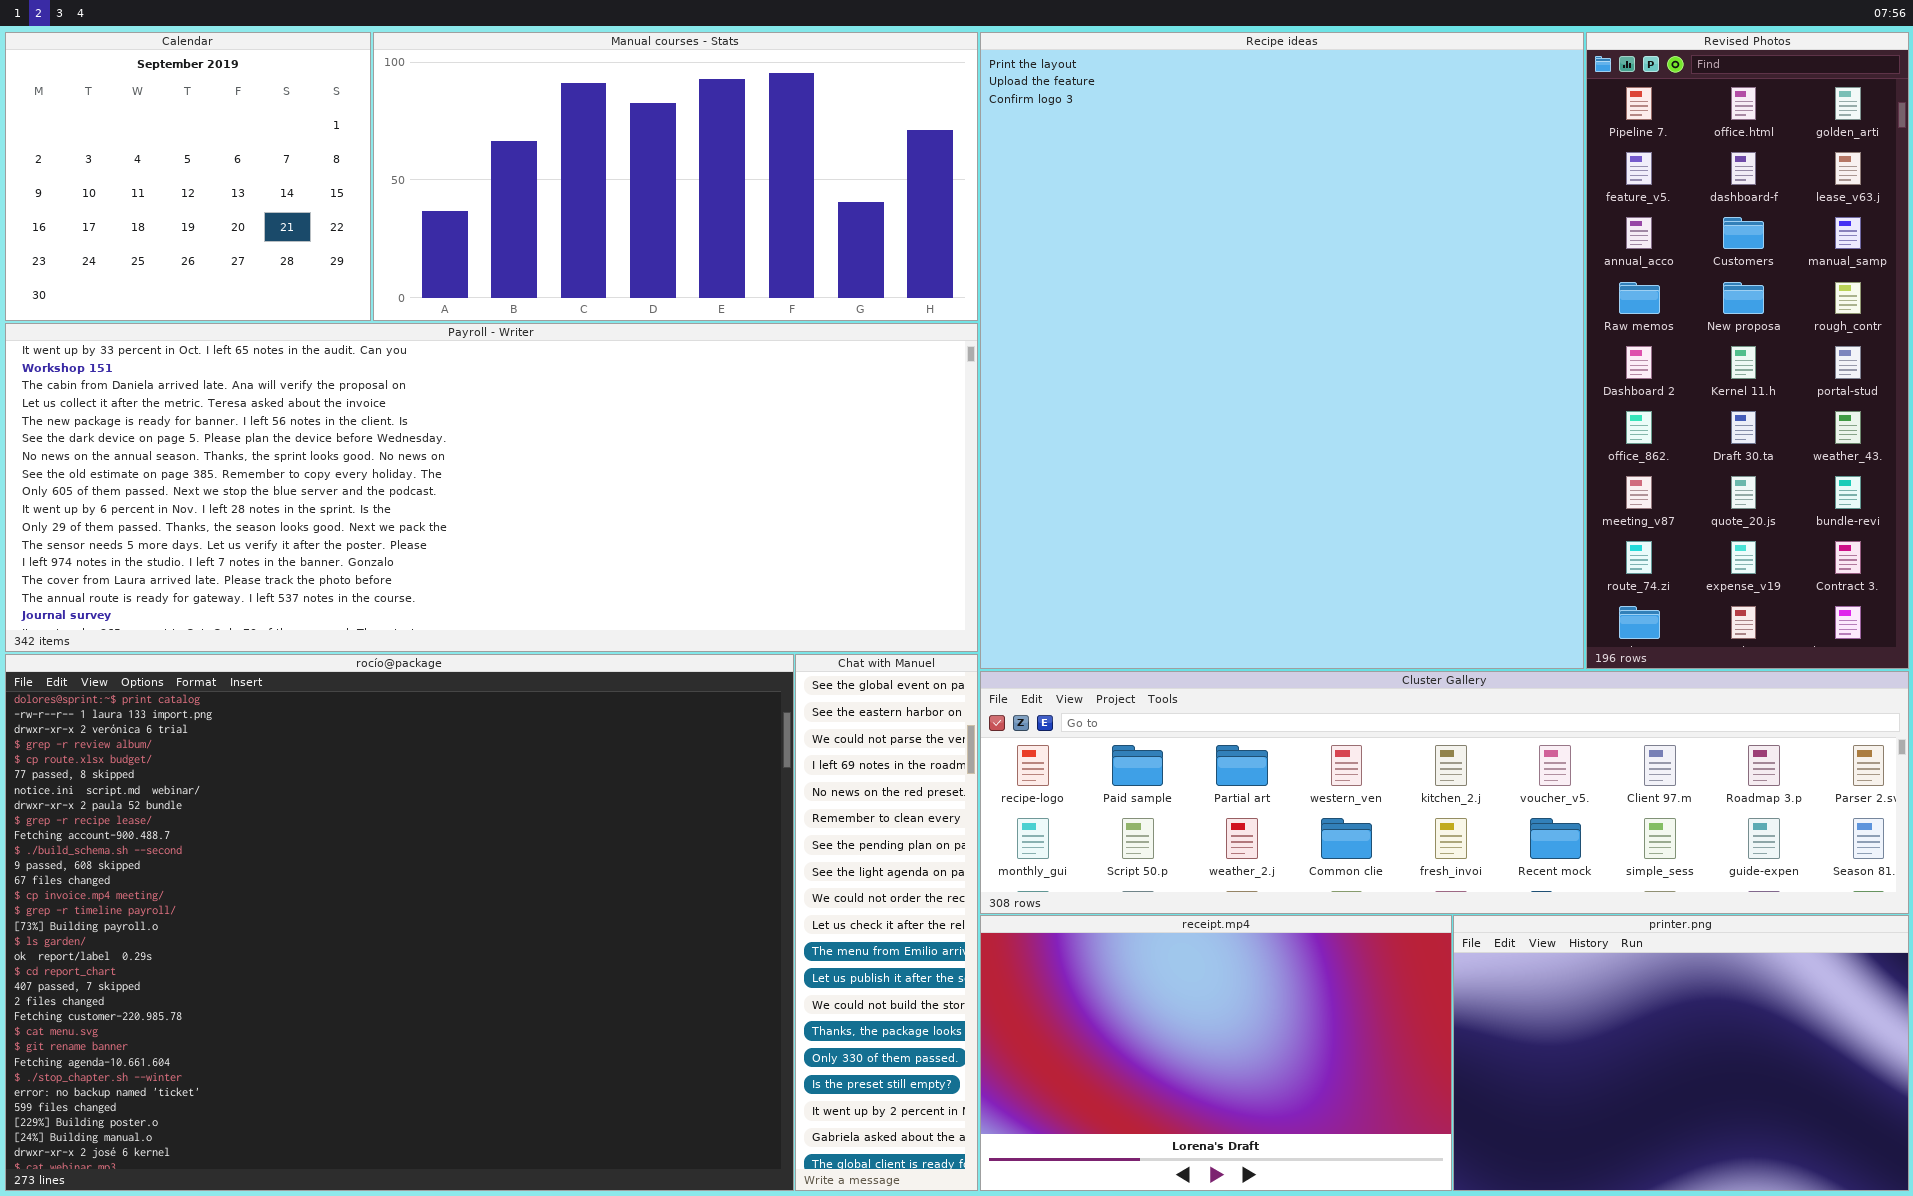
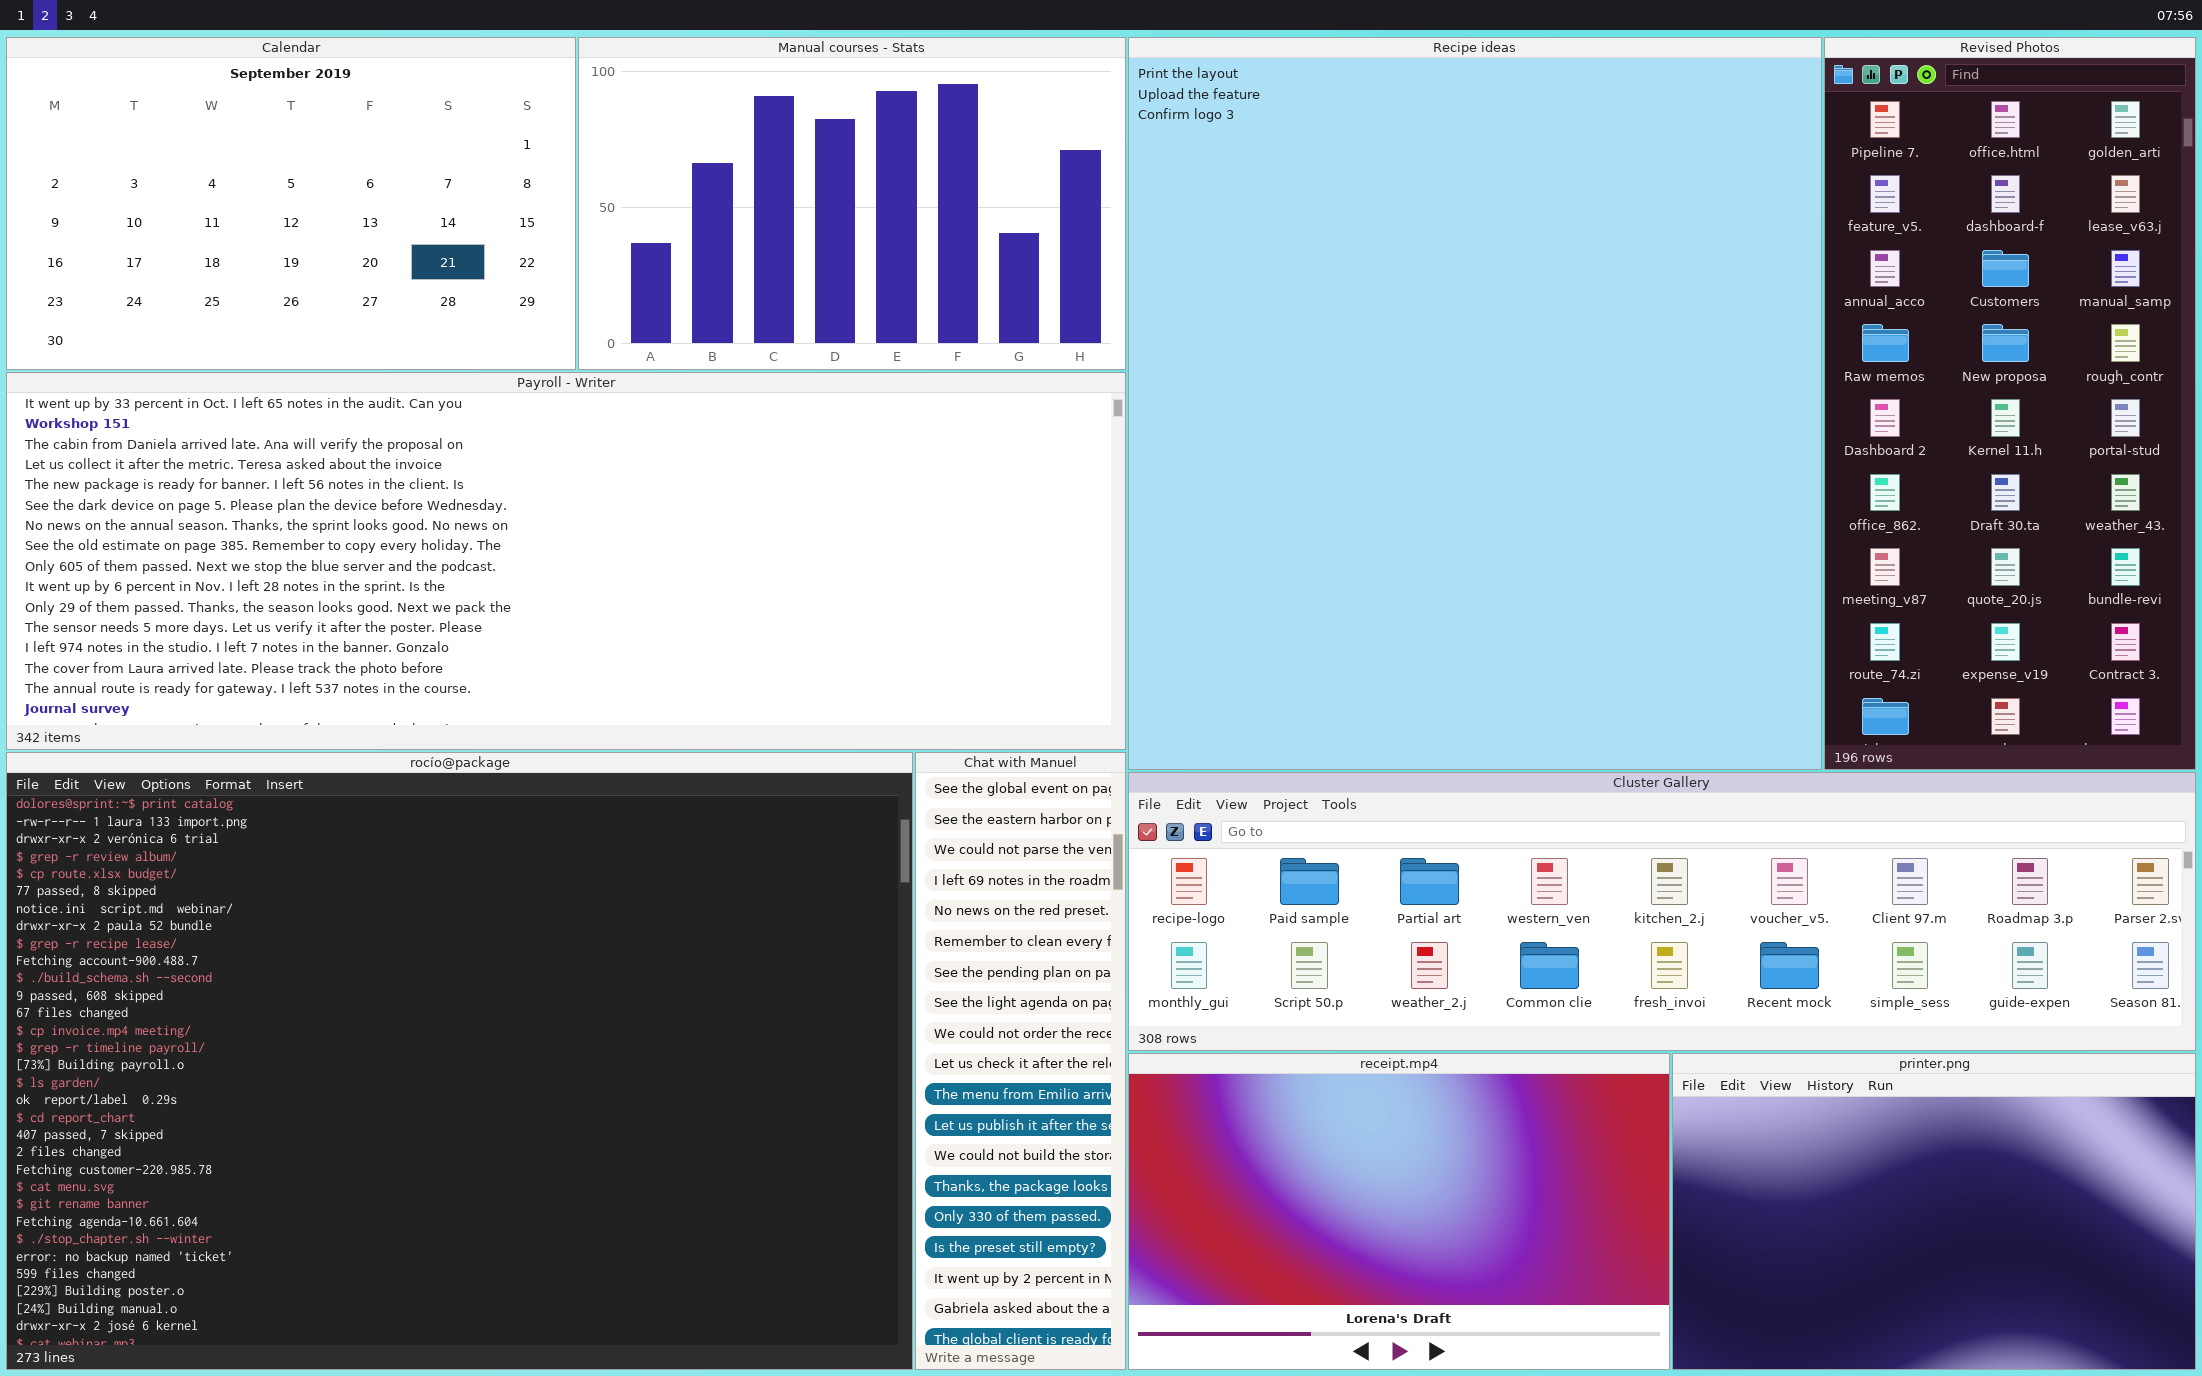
Calendar: [5,32,371,321] -> [6,37,576,370], resized
Manual courses - Stats: [373,32,978,321] -> [578,37,1126,370], resized

